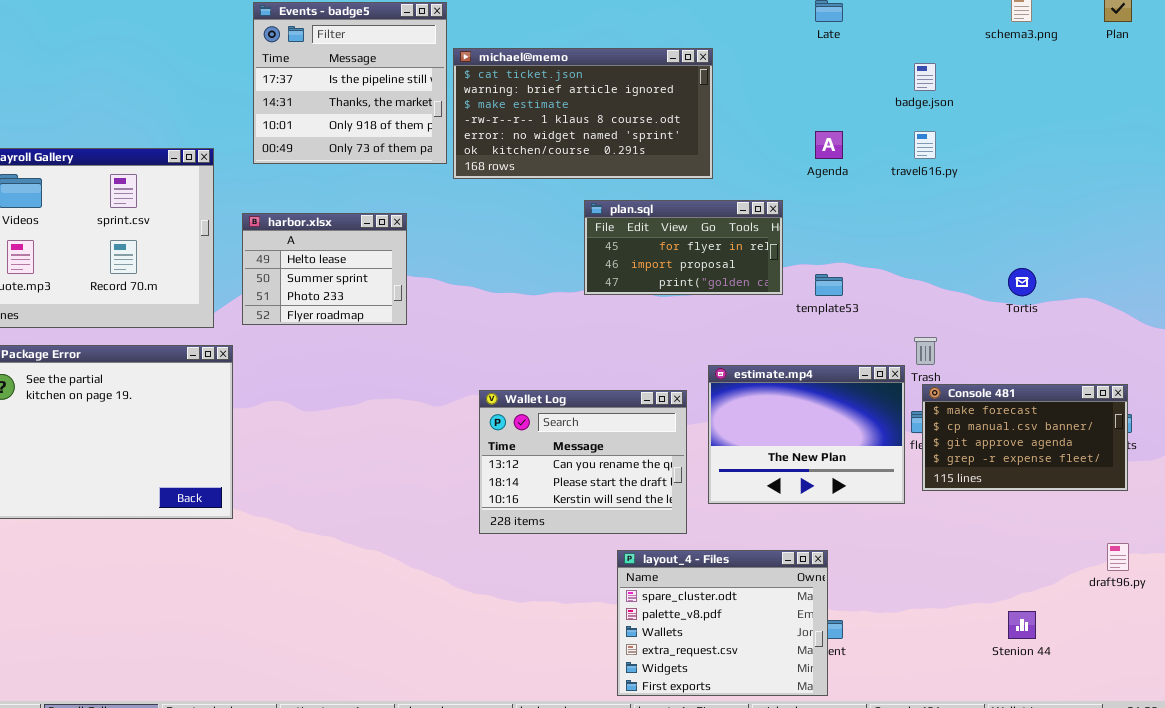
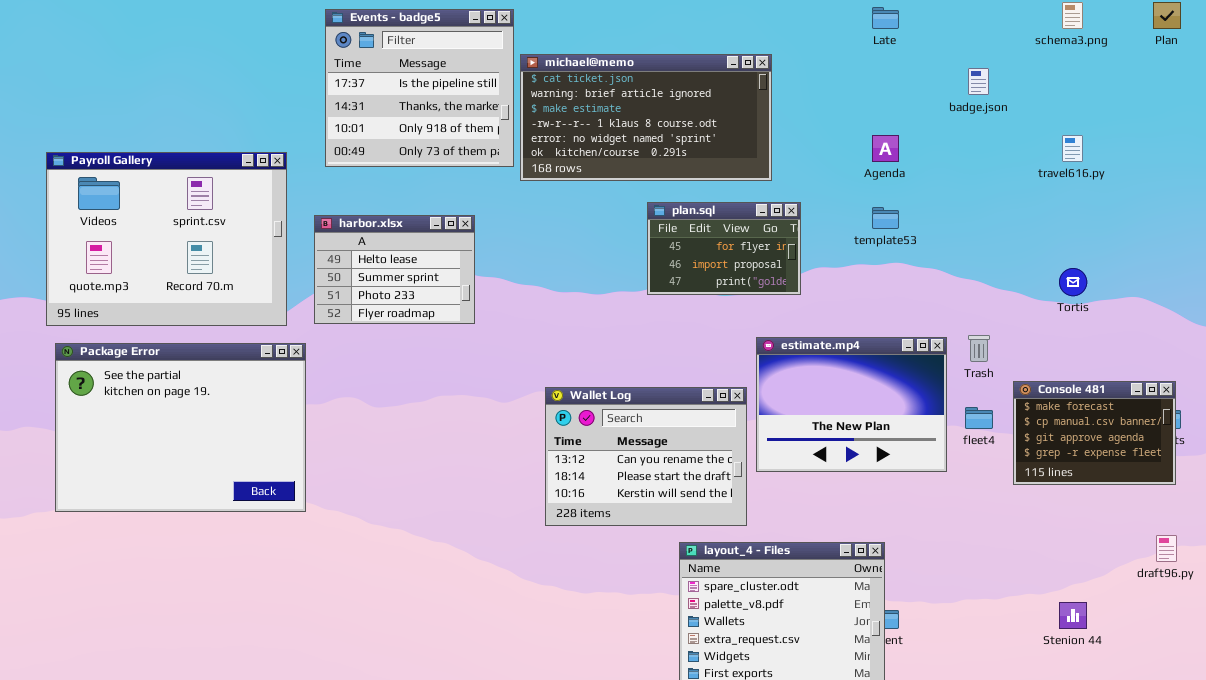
travel616.py: [914,131,936,159] -> [1062,135,1083,162], moved
plan.sql: [584,200,783,295] -> [647,202,801,295], resized
template53: [815,274,843,296] -> [872,207,899,229], moved
estimate.mp4: [708,365,905,504] -> [756,337,947,472], moved
Console 481: [922,384,1128,491] -> [1013,381,1176,485], resized

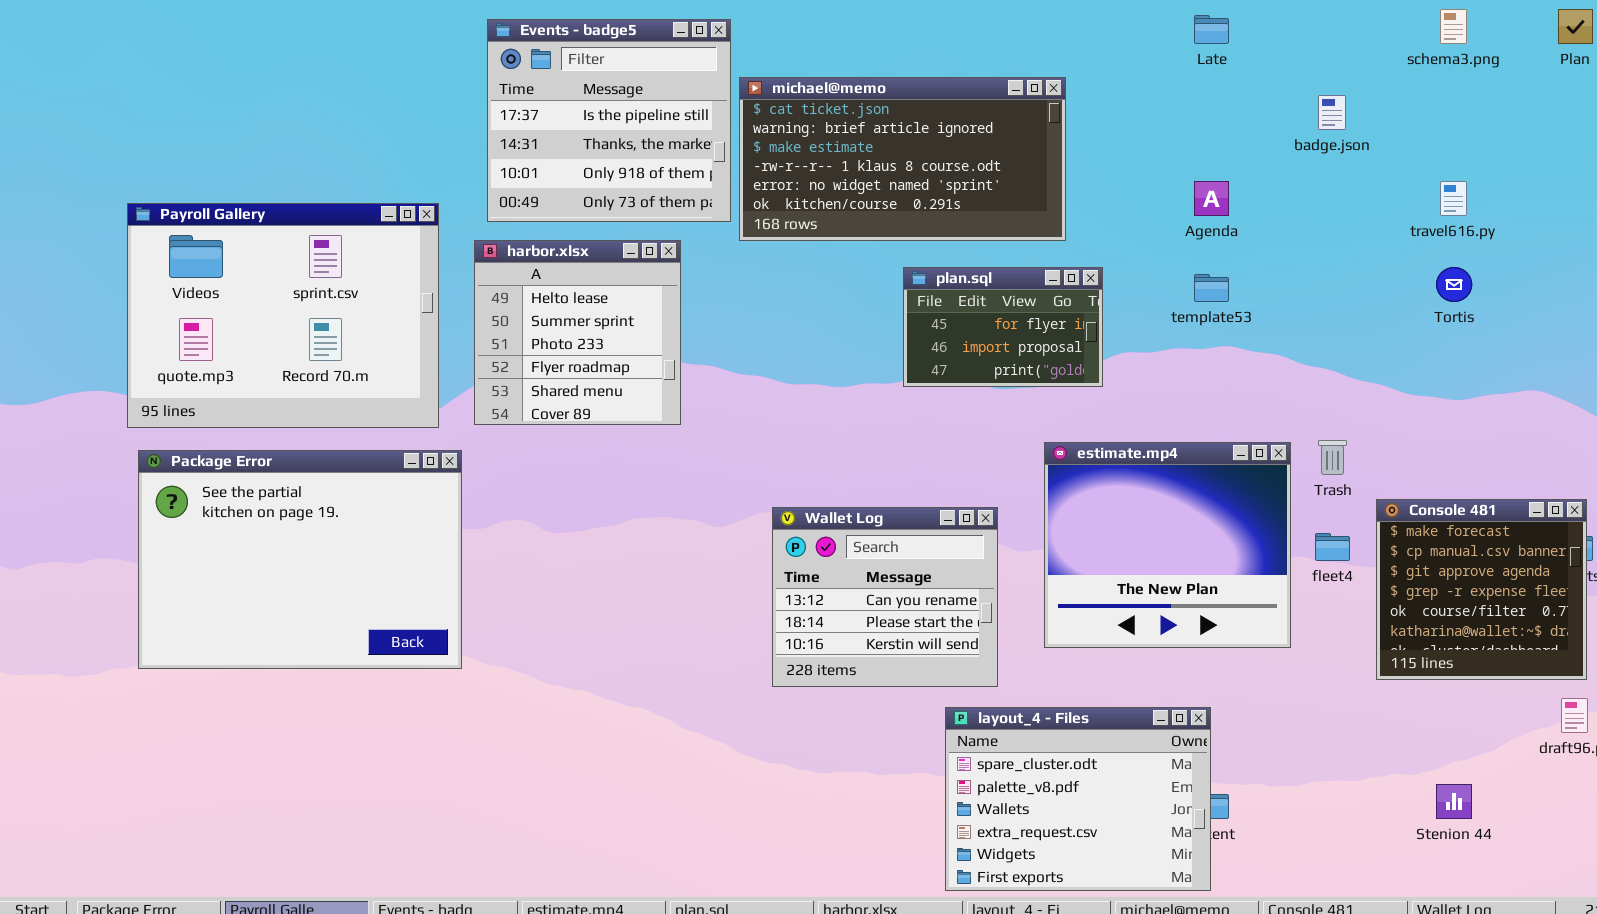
harbor.xlsx: [314,215,475,324] -> [474,240,681,425], resized
Tortis: [1059,268,1087,296] -> [1436,267,1472,302], moved
estimate.mp4: [756,337,947,472] -> [1044,442,1291,648], resized
Console 481: [1013,381,1176,485] -> [1376,499,1587,680], resized
Wallet Log: [545,387,747,526] -> [772,507,998,687], resized

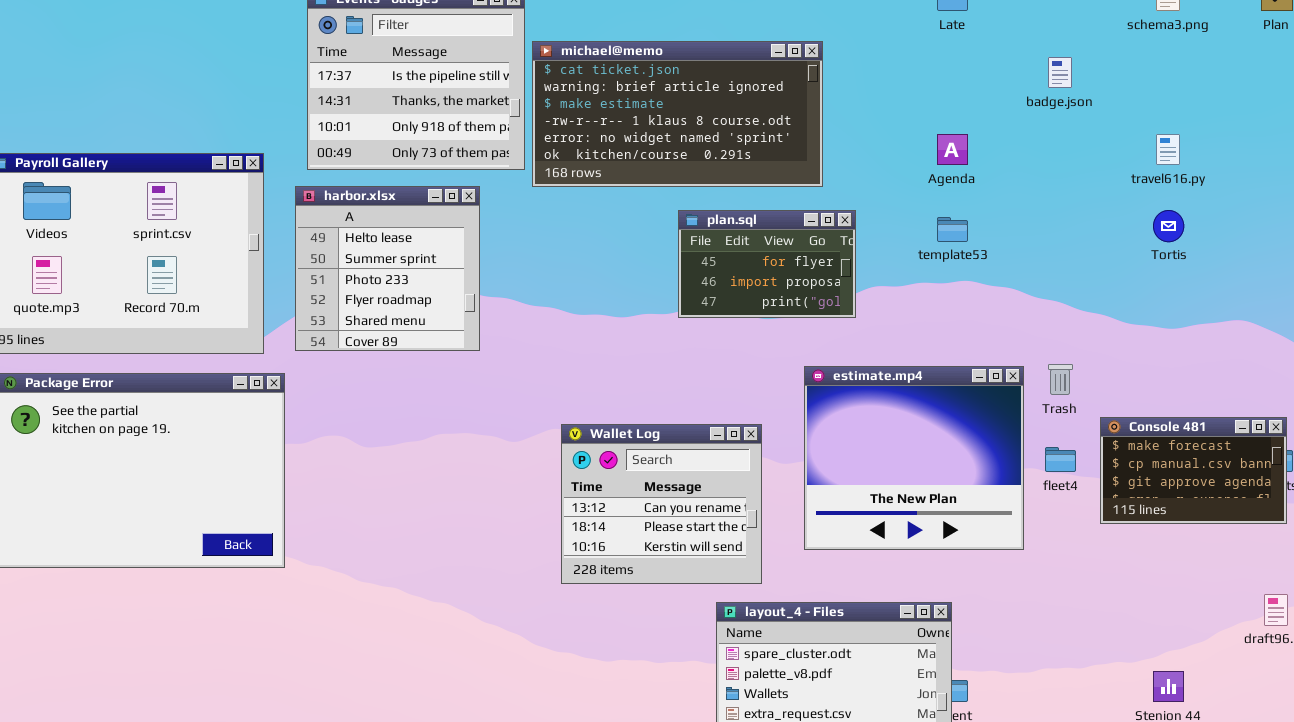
Console 481: [1376,499,1587,680] -> [1100,417,1287,524], resized

